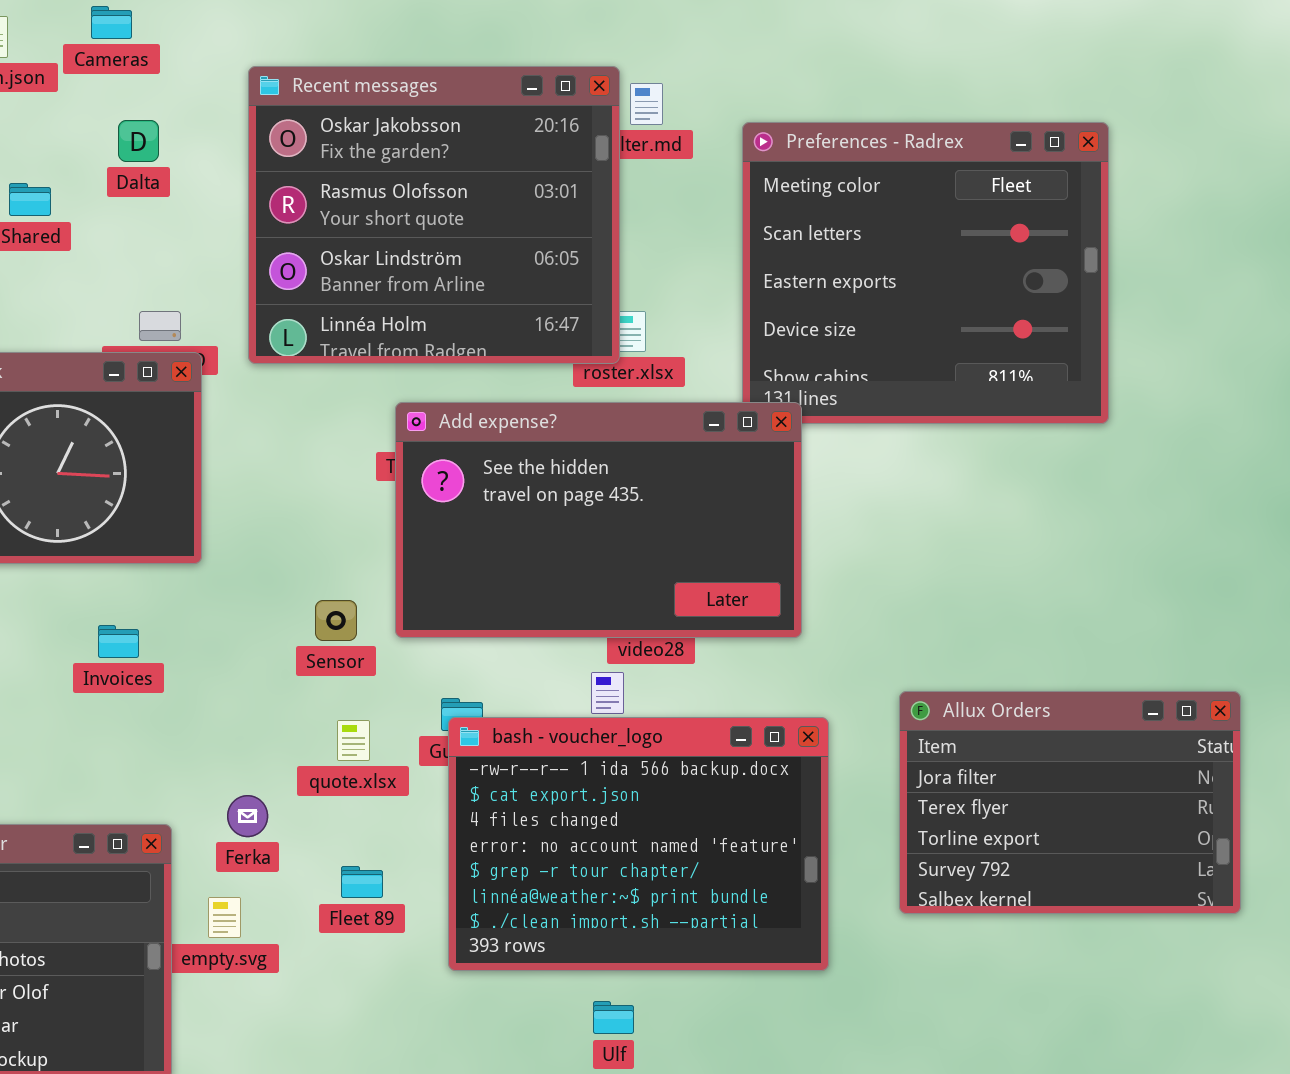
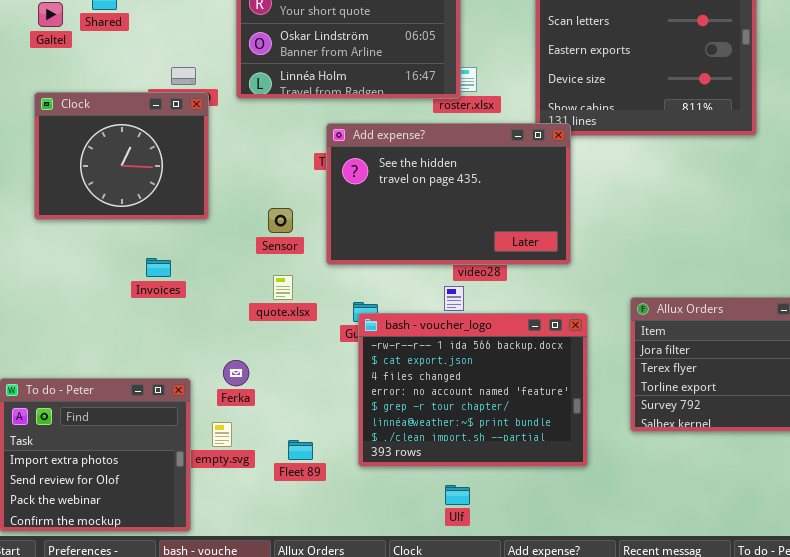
Sensor: [315,600,357,641] -> [268,208,293,233], moved
quote.xlsx: [337,720,370,761] -> [273,275,293,300], moved
Fleet 89: [341,866,383,898] -> [288,440,313,460], moved

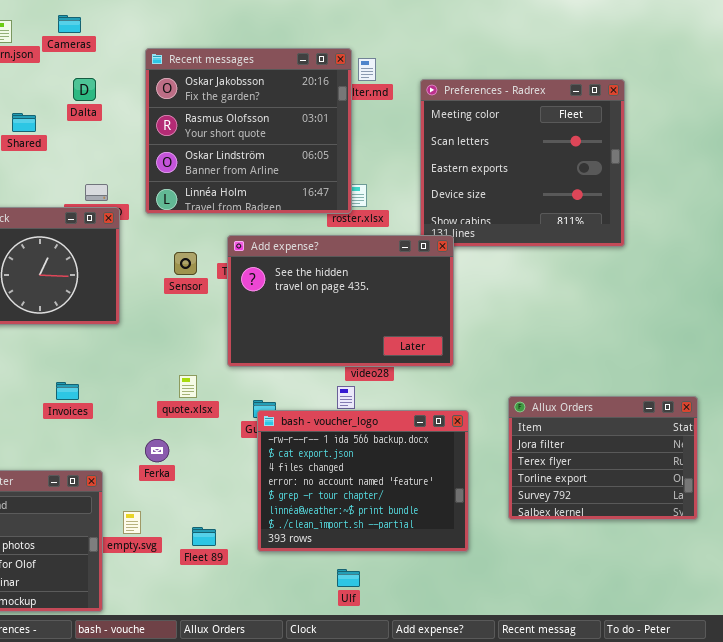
Sensor: [268,208,293,233] -> [174,252,197,275], moved
Invoices: [146,258,171,277] -> [56,382,79,400], moved
Ferka: [223,360,249,386] -> [145,439,169,462], moved

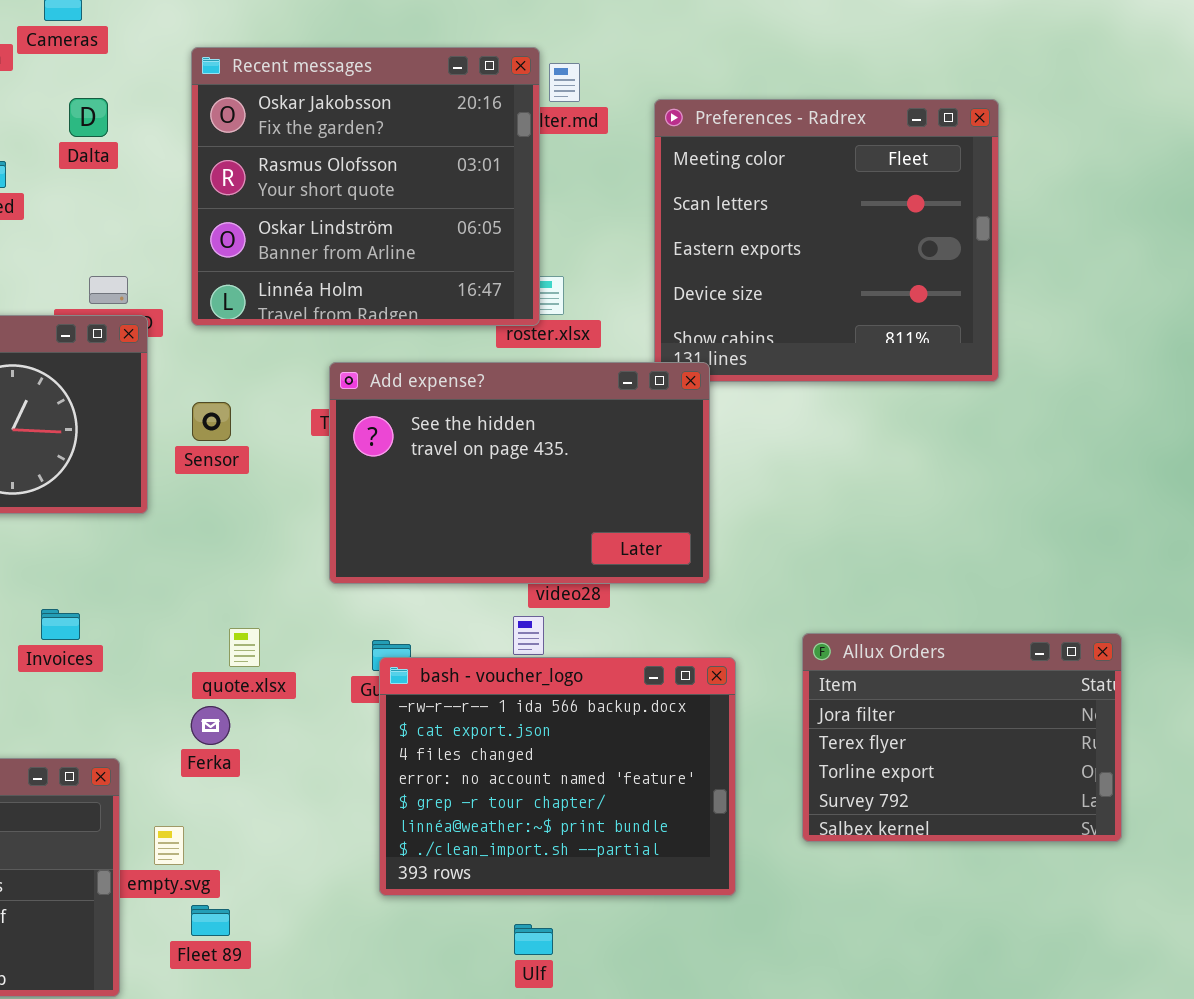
Sensor: [174,252,197,275] -> [192,402,231,441], moved
quote.xlsx: [179,375,197,398] -> [229,628,260,667], moved
Fleet 89: [192,527,216,546] -> [191,905,230,936], moved

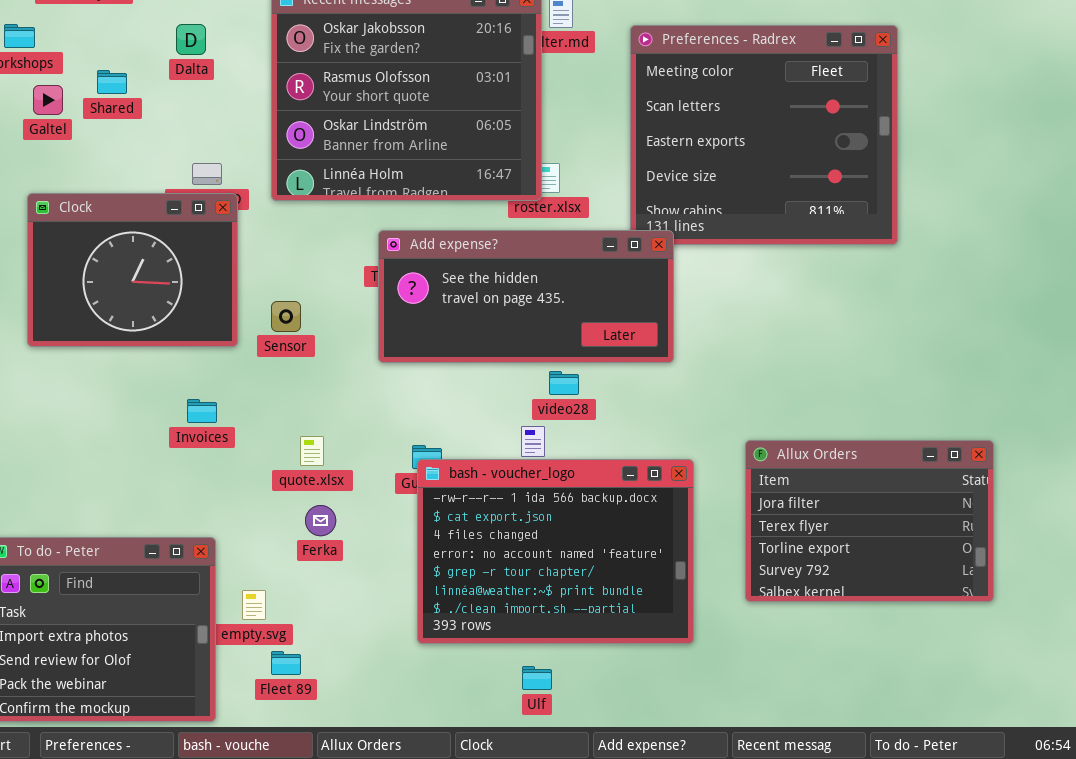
Add expense?: [329,362,710,584] -> [378,230,674,363], resized
Sensor: [192,402,231,441] -> [271,301,301,332], moved
Invoices: [41,609,80,640] -> [187,399,217,423], moved
Ferka: [191,706,230,745] -> [305,505,336,536], moved

